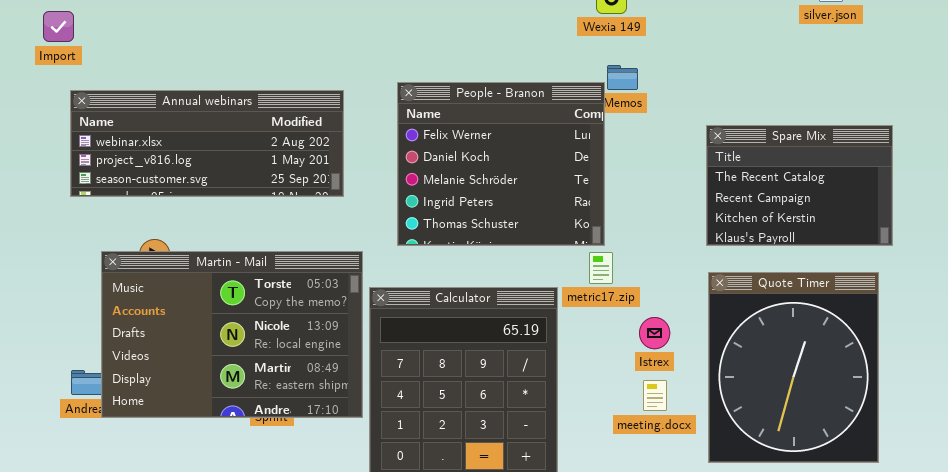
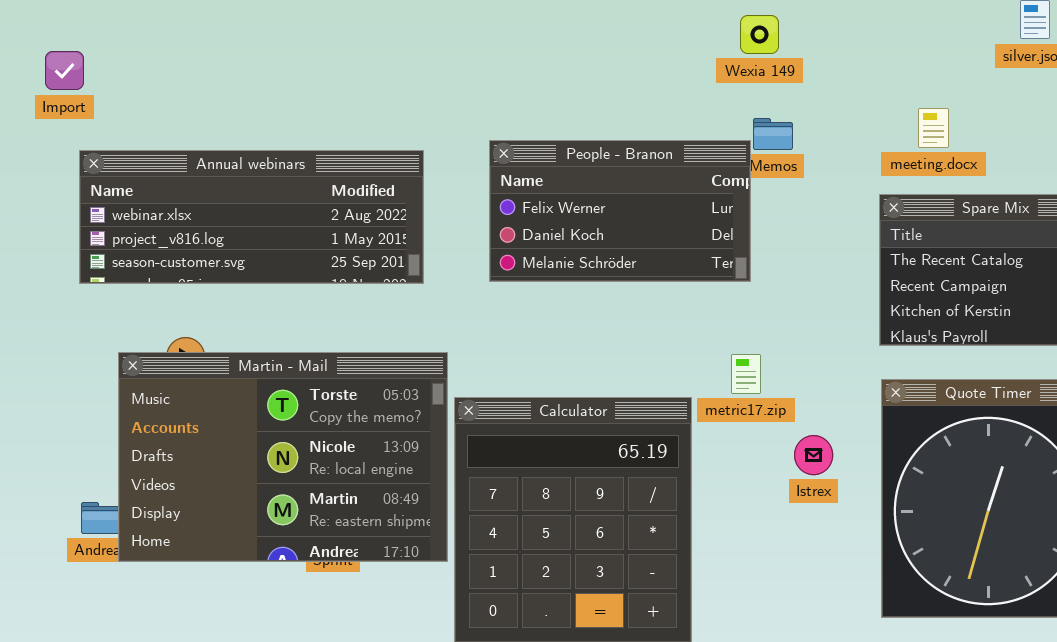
People - Branon: [397,82,605,246] -> [489,140,751,282], resized
meeting.docx: [643,380,667,411] -> [918,108,949,148], moved

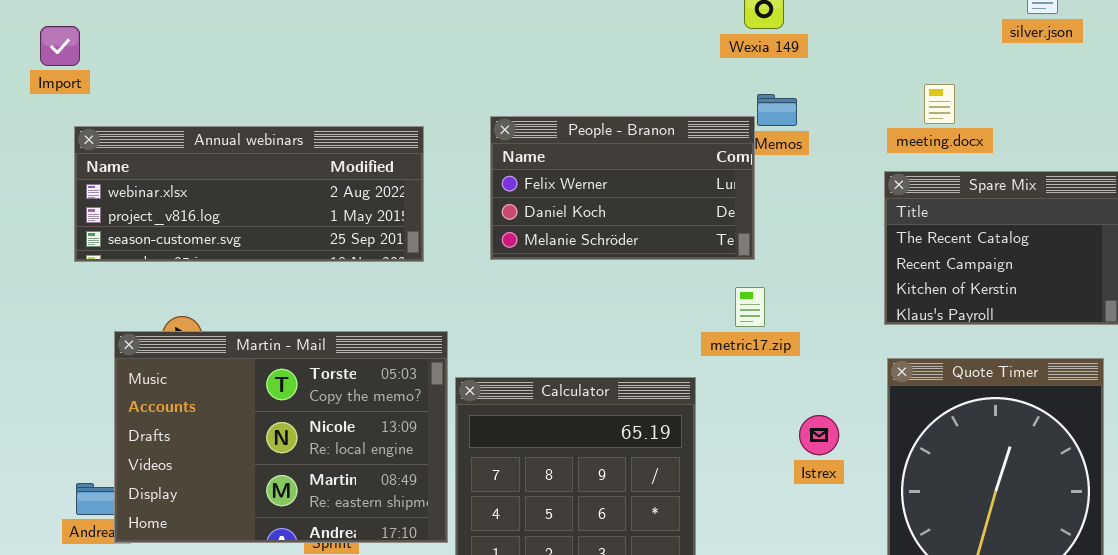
metric17.zip: [731,354,761,394] -> [735,287,765,327], moved

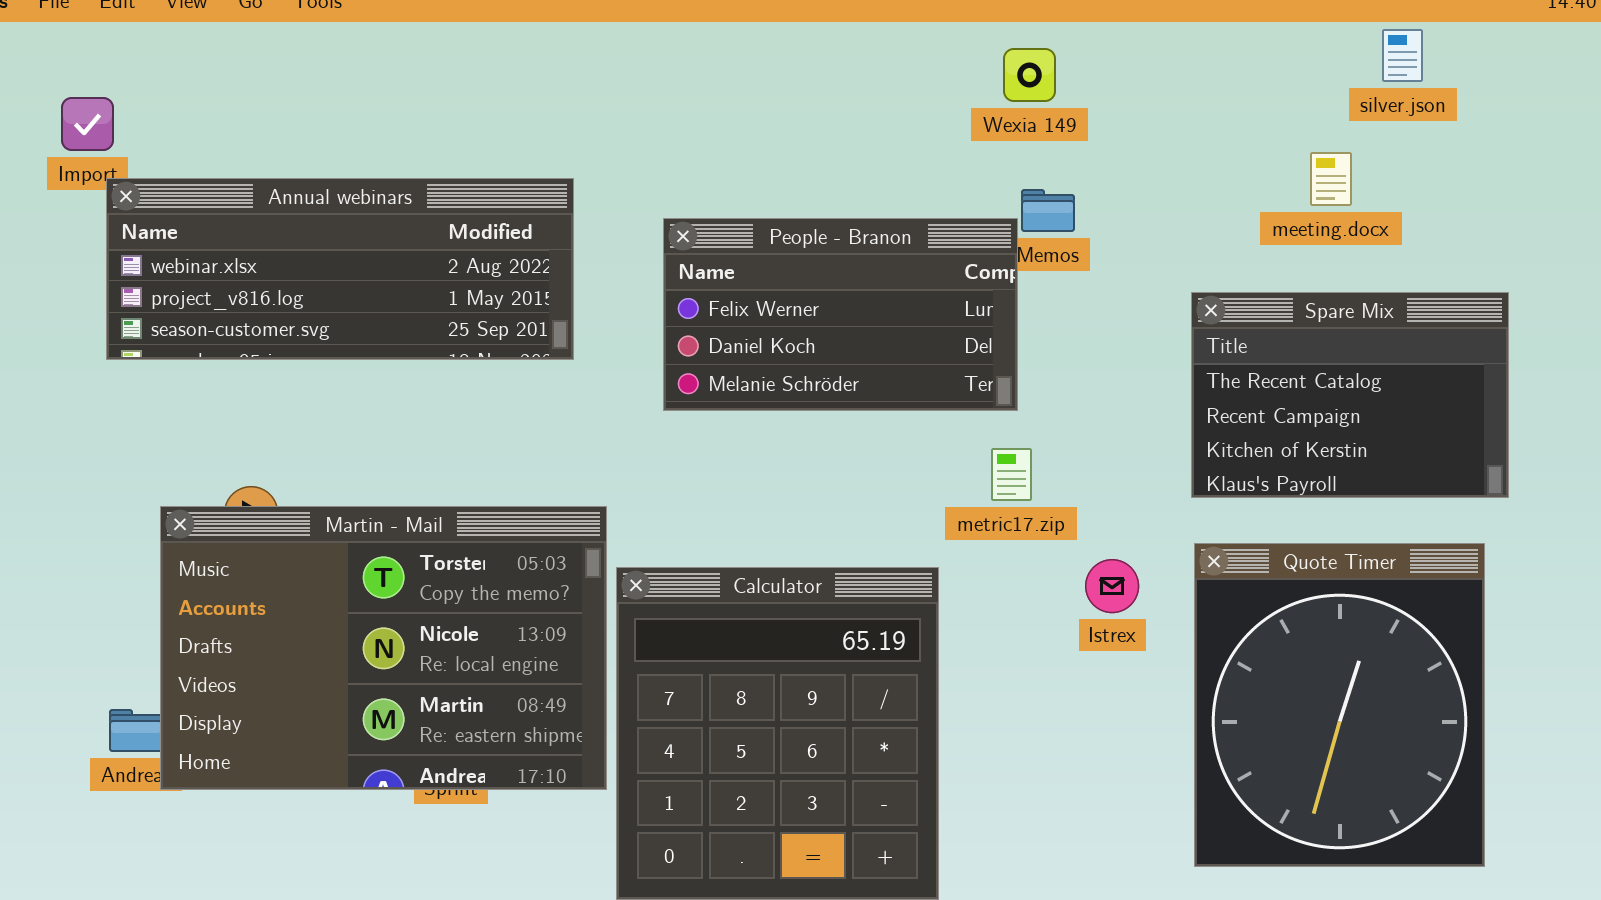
meeting.docx: [924,84,955,124] -> [1310,152,1352,206], moved
Annual webinars: [74,126,424,262] -> [106,178,574,360], moved
Istrex: [799,415,839,455] -> [1085,559,1139,613], moved

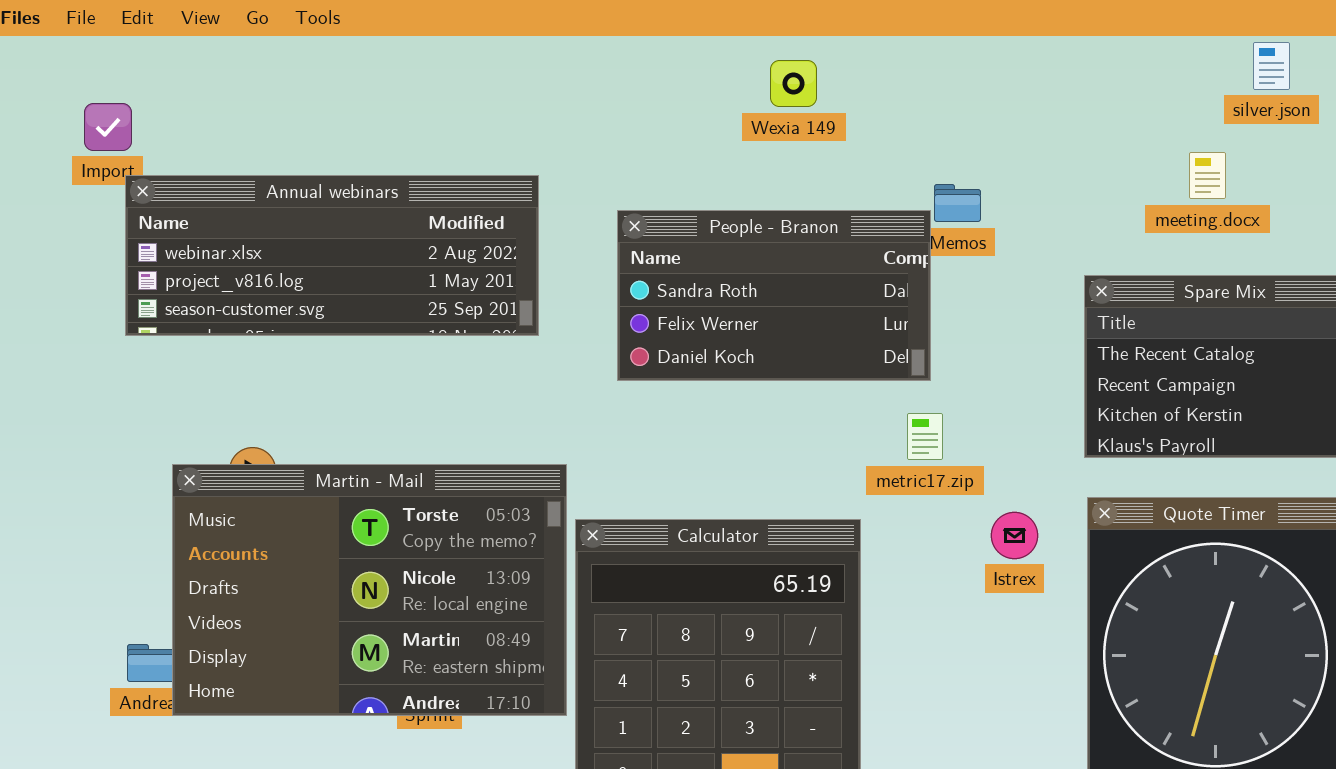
Wexia 149: [1003,48,1056,102] -> [770,60,817,107], moved
People - Branon: [663,218,1018,411] -> [617,210,931,381], scrolled up 1 row

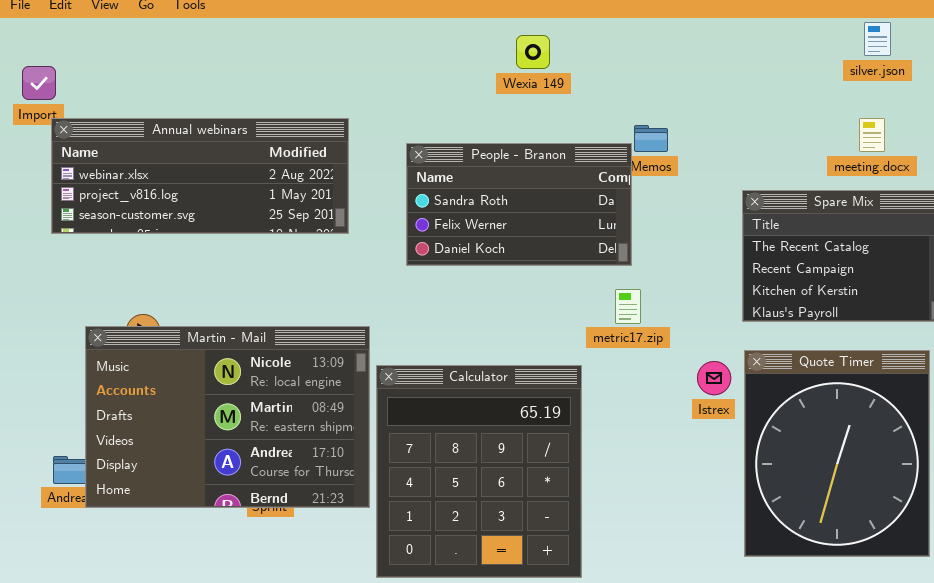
meeting.docx: [1189,152,1226,199] -> [859,118,885,152], moved
Martin - Mail: [172,464,567,716] -> [85,326,370,508], scrolled down 1 row
Istrex: [991,512,1038,559] -> [697,361,731,395], moved

